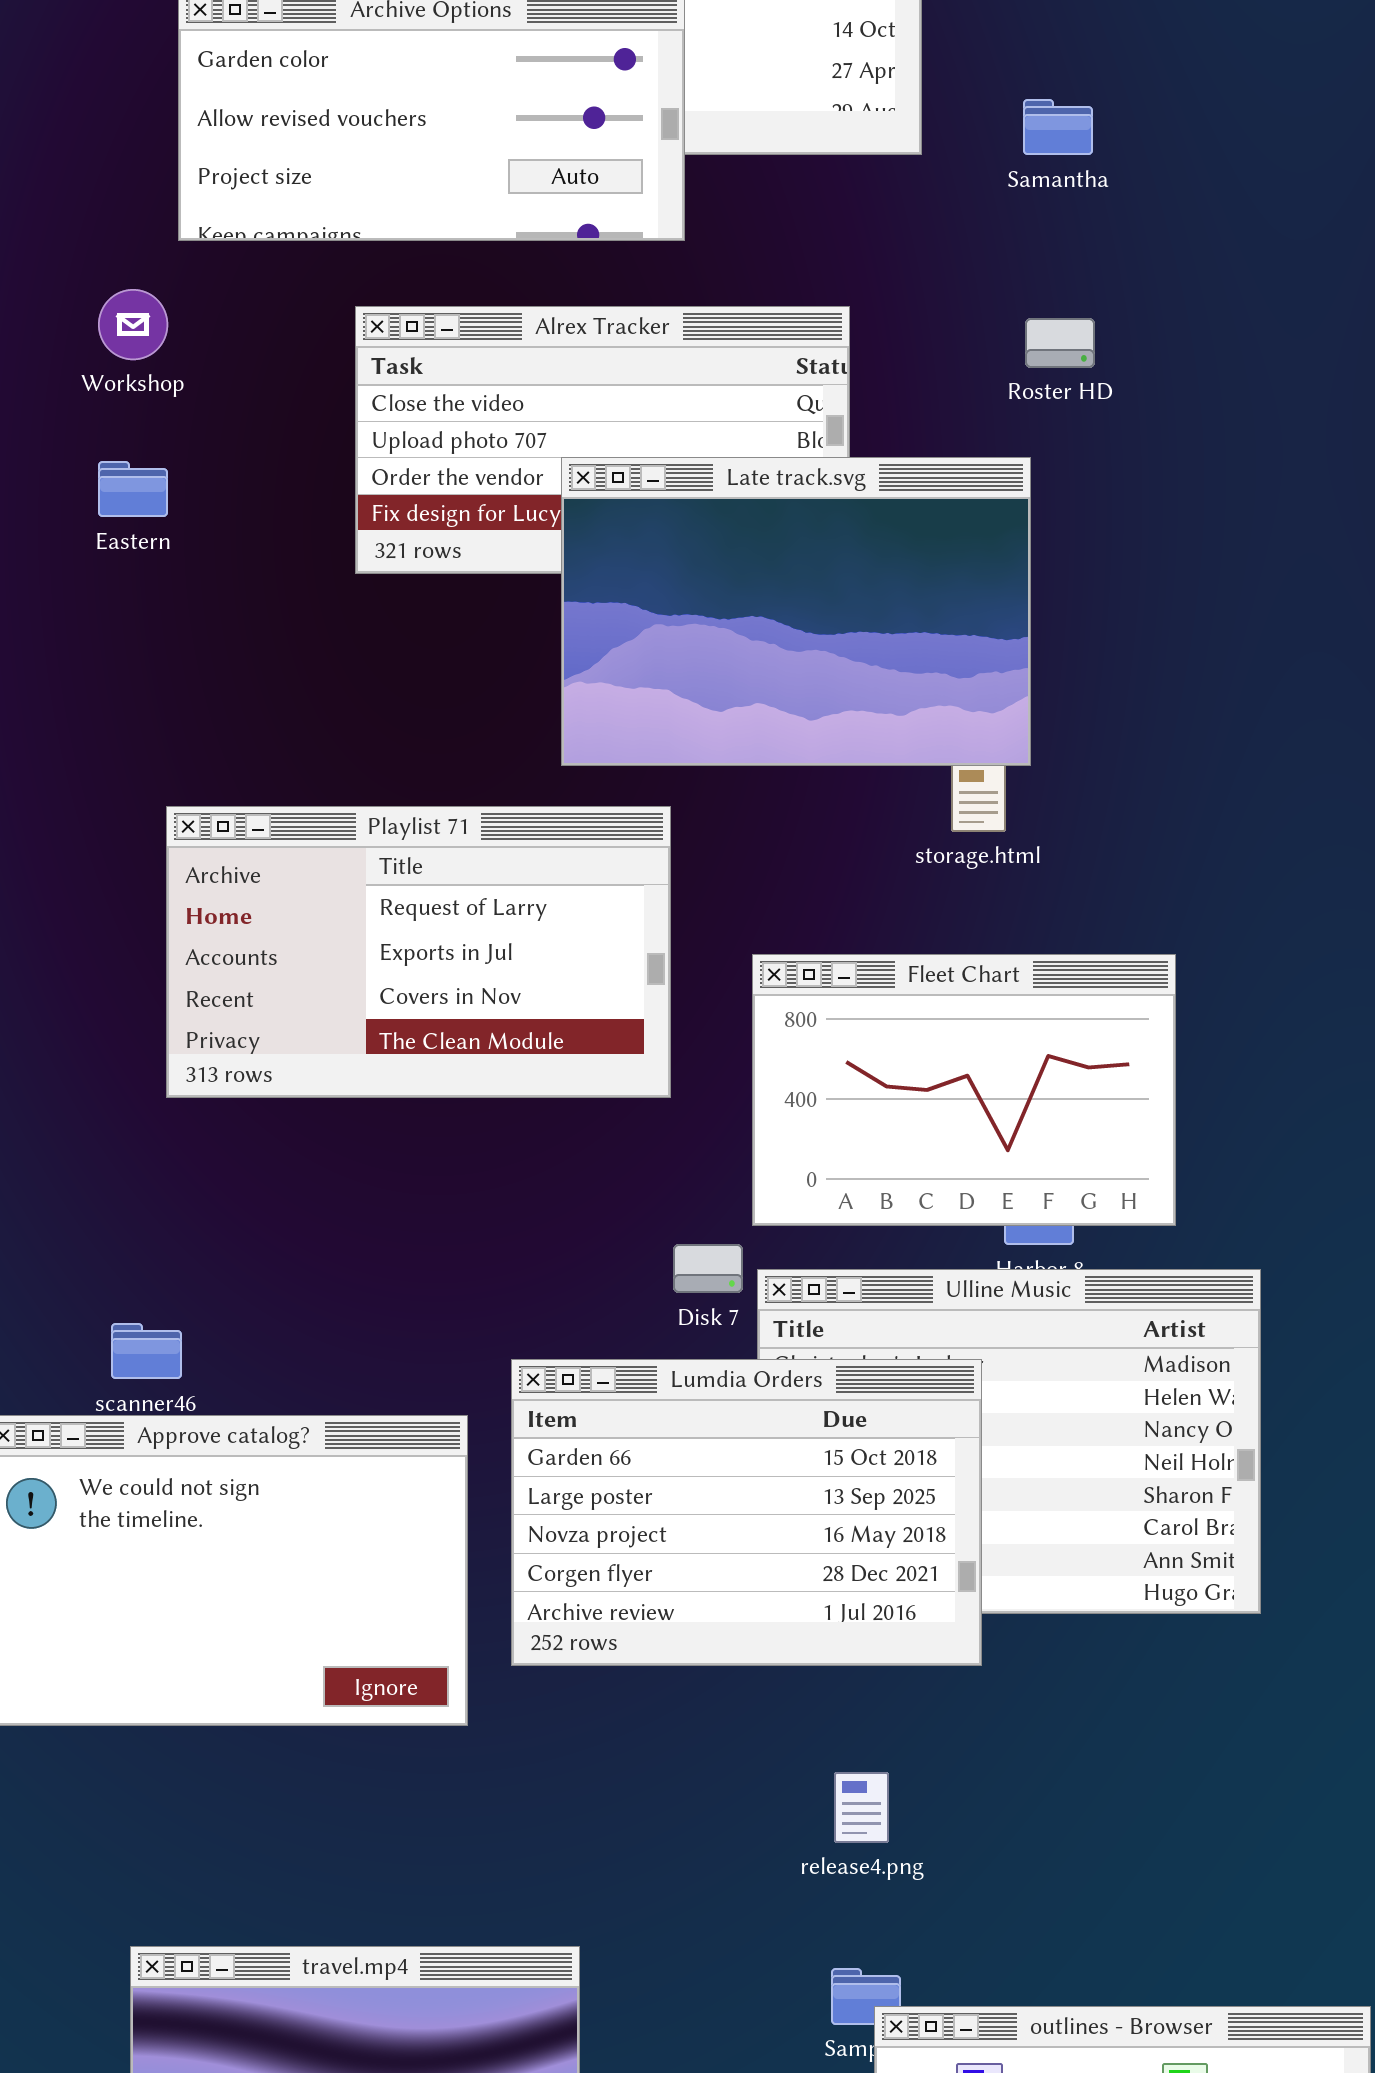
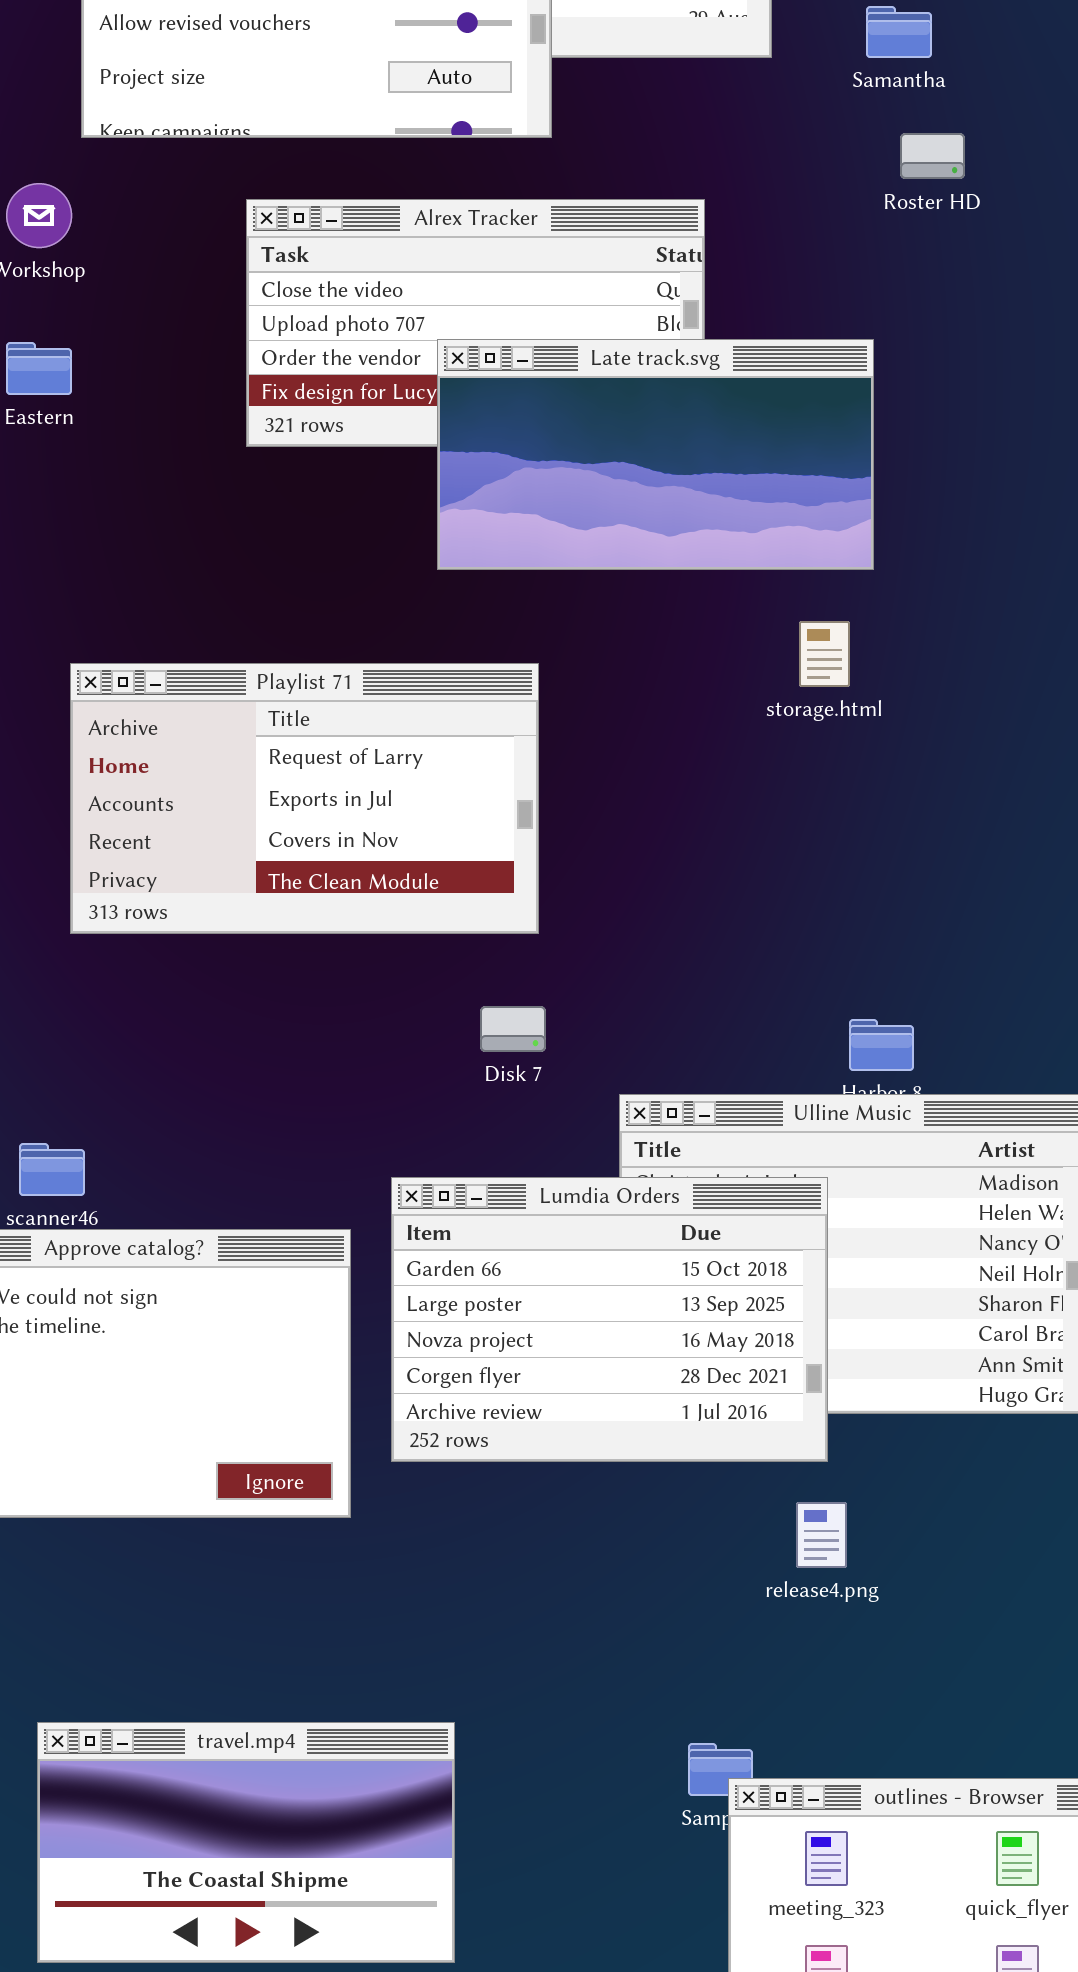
Roster HD: [1025,318,1095,368] -> [900,133,965,179], moved
Late track.svg: [561,457,1031,766] -> [437,339,874,570], resized
Fleet Chart: [752,954,1176,1226] -> none, closed
Disk 7: [673,1244,743,1293] -> [480,1006,546,1052], moved
release4.png: [834,1772,889,1843] -> [796,1502,847,1568], moved

